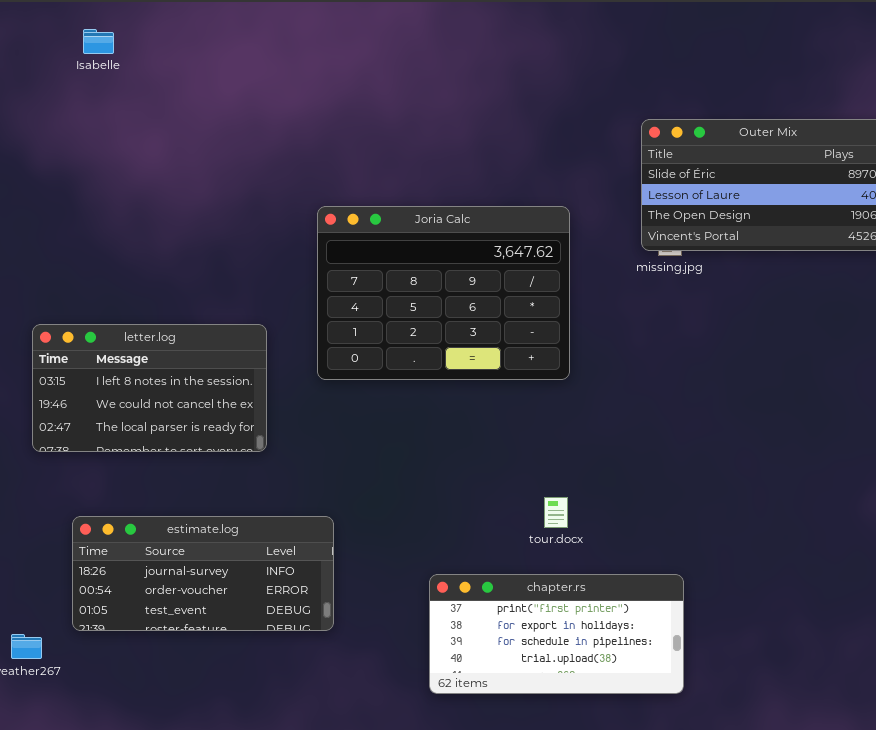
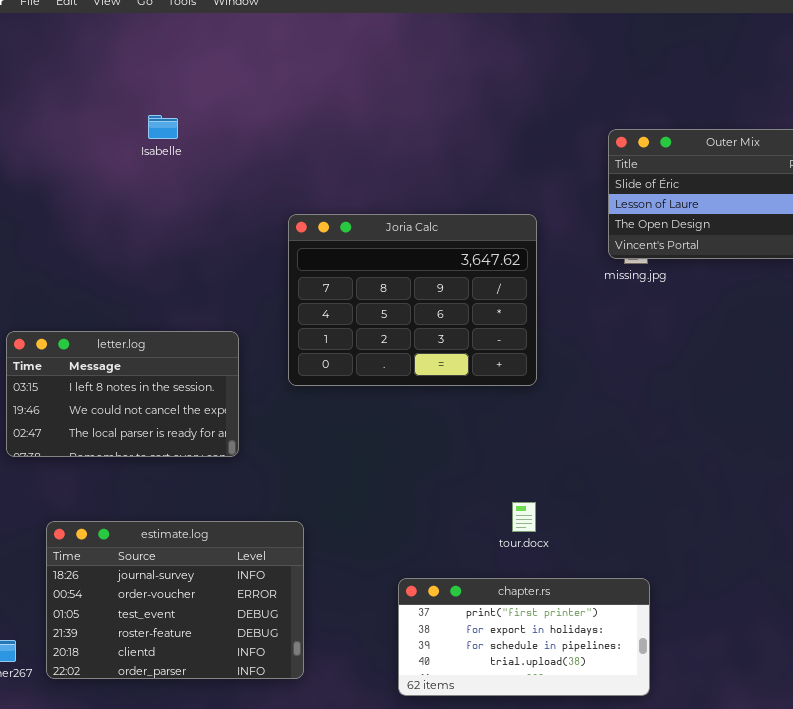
Isabelle: [83,29,114,54] -> [148,115,178,139], moved
estimate.log: [72,516,334,631] -> [46,521,304,679], resized

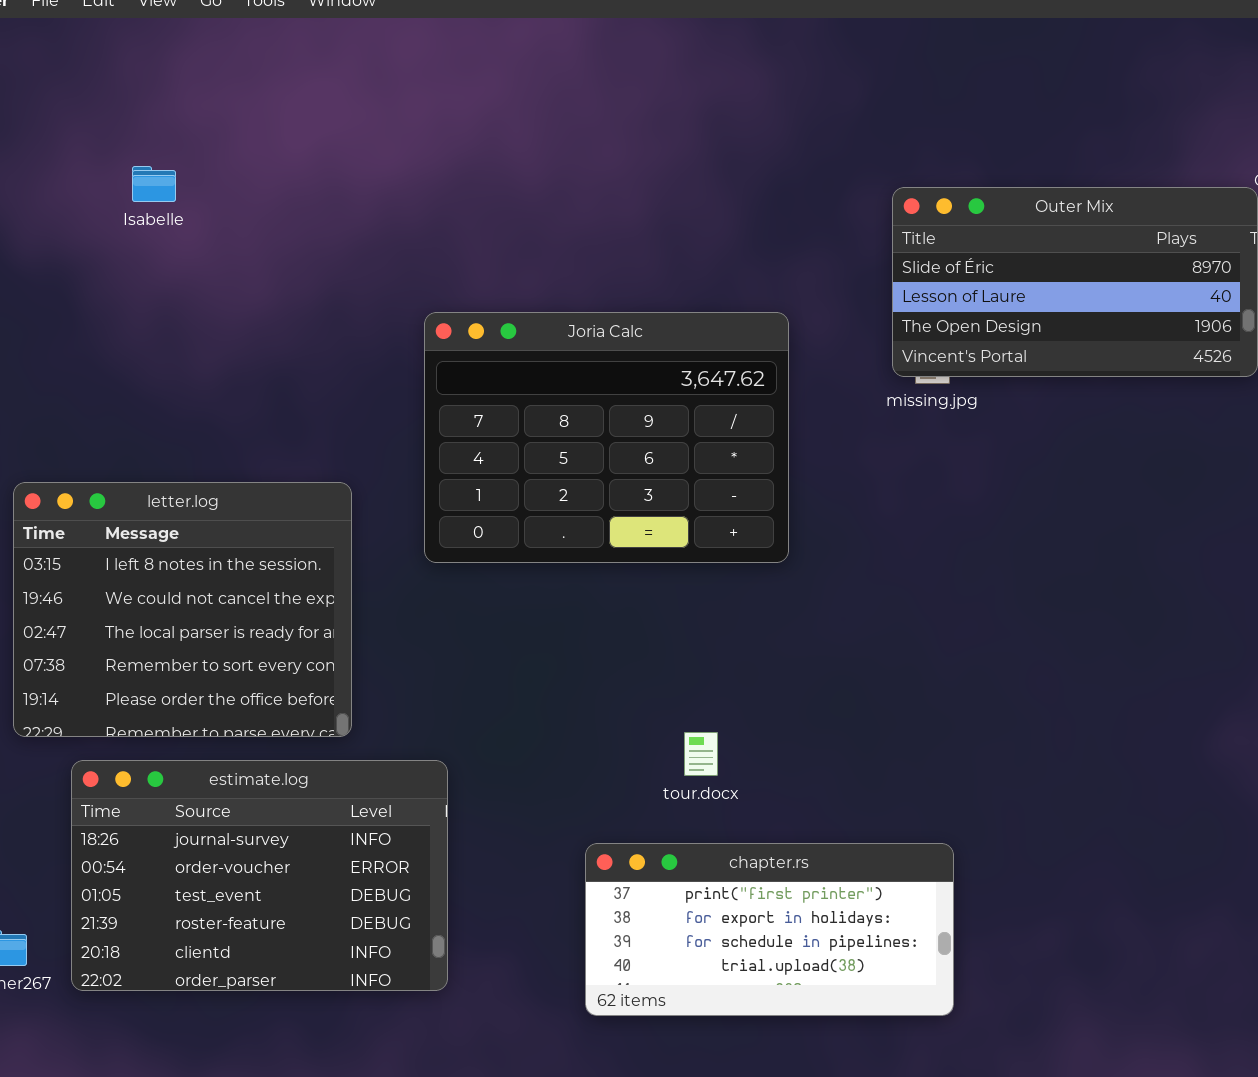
Isabelle: [148,115,178,139] -> [132,166,176,202], moved
letter.log: [6,331,239,457] -> [13,482,352,737], resized
tour.docx: [512,502,536,532] -> [684,732,718,776], moved

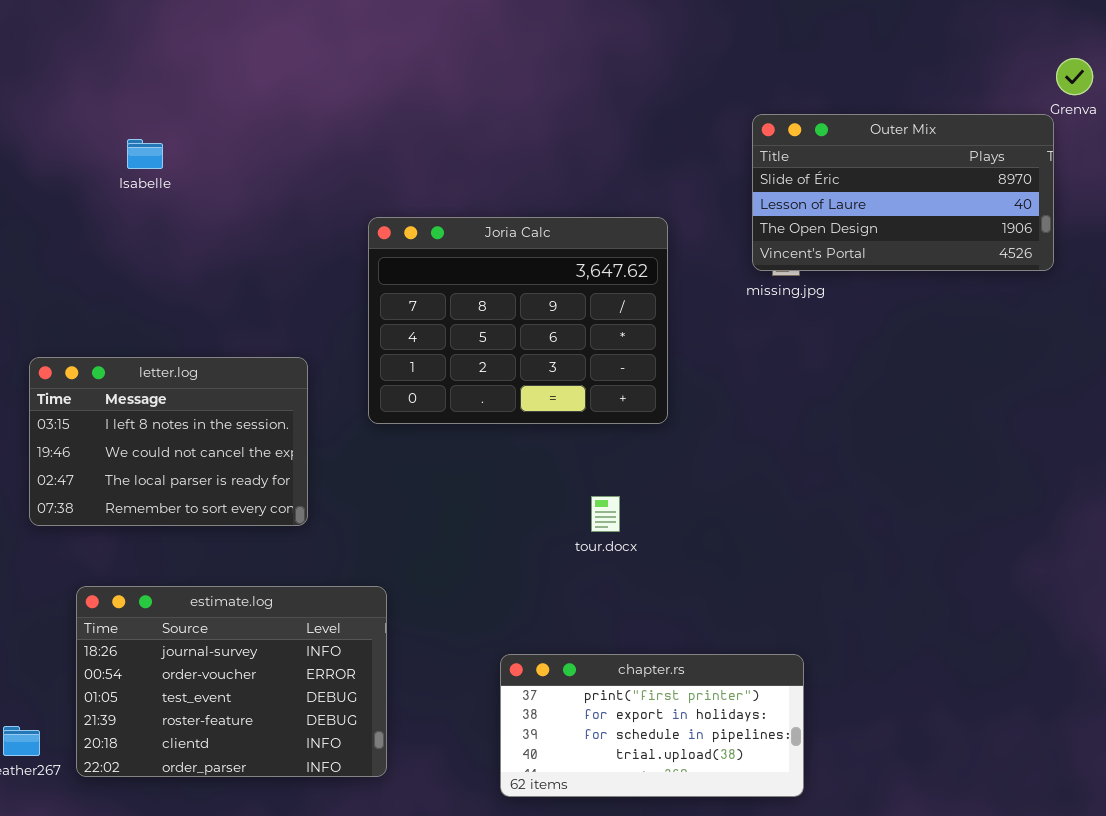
Isabelle: [132,166,176,202] -> [127,139,163,169], moved
letter.log: [13,482,352,737] -> [29,357,308,526], resized
tour.docx: [684,732,718,776] -> [591,496,620,532], moved

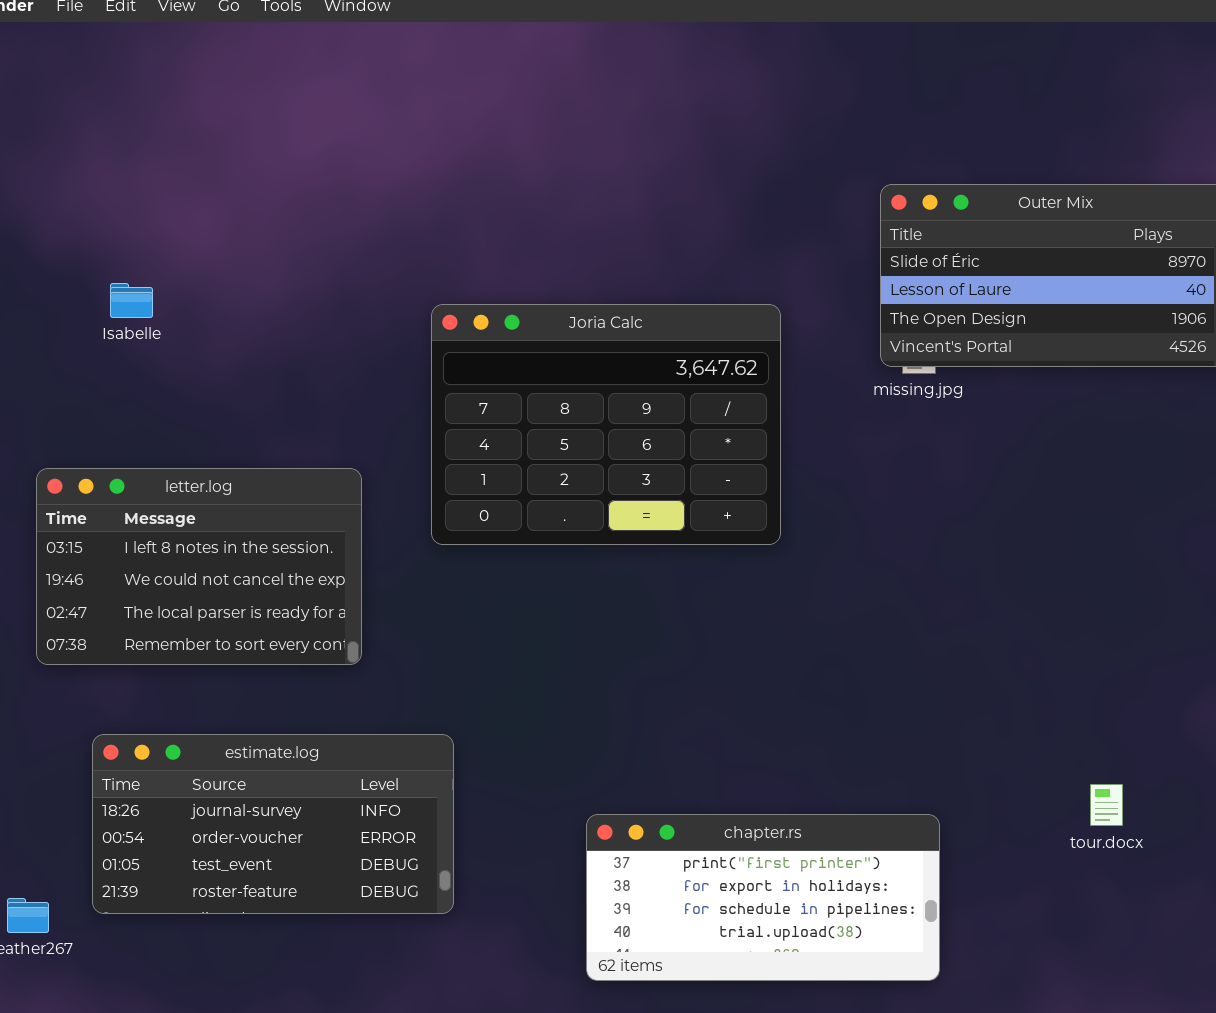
Isabelle: [127,139,163,169] -> [110,283,153,318], moved
tour.docx: [591,496,620,532] -> [1090,784,1123,826], moved
estimate.log: [76,586,387,777] -> [92,734,454,914], resized

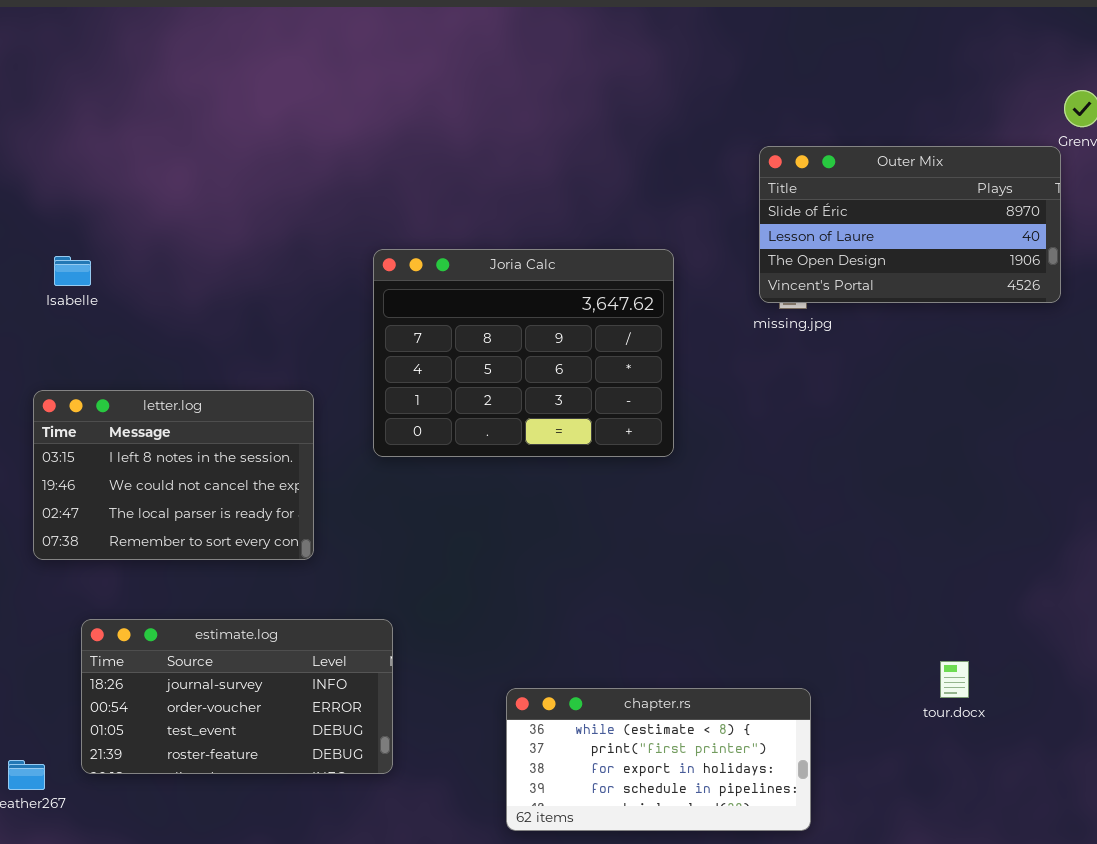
Isabelle: [110,283,153,318] -> [54,256,91,286], moved
chapter.rs: [586,814,940,981] -> [506,688,811,831], scrolled up 1 row

